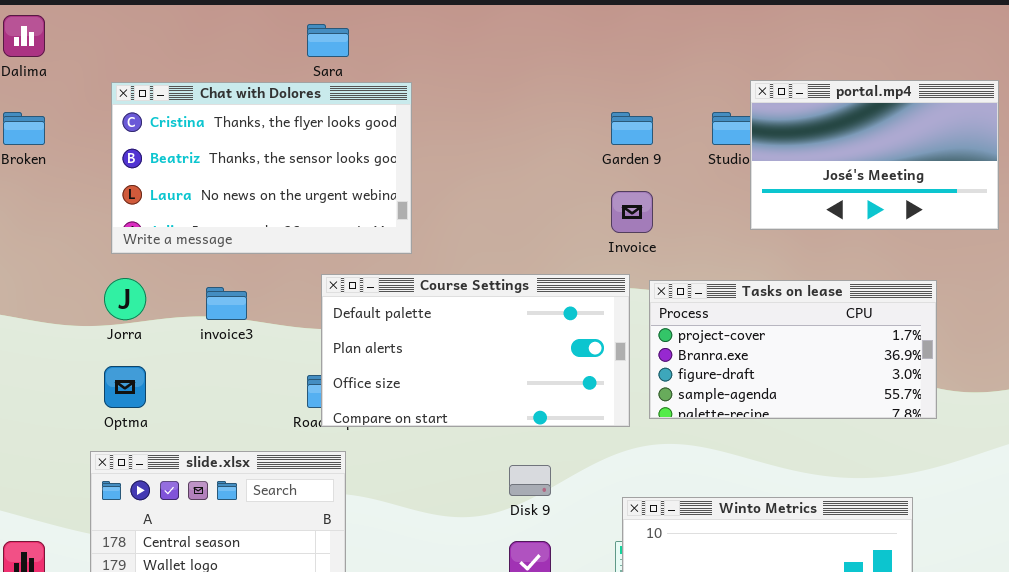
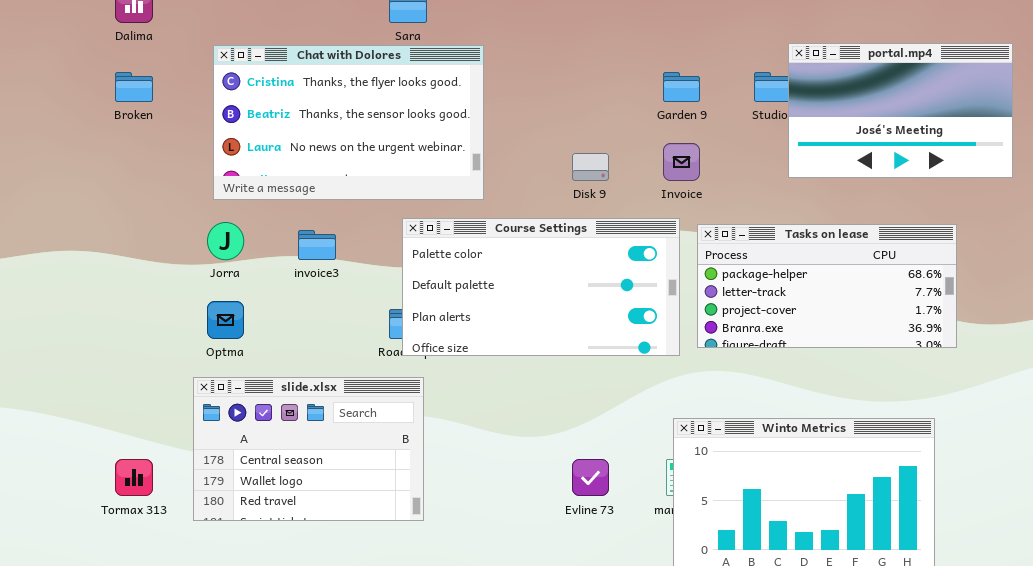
Course Settings: [321,274,630,427] -> [402,218,680,356], scrolled up 1 row
Tasks on lease: [649,280,937,419] -> [697,224,957,348], scrolled up 2 rows
Disk 9: [509,465,551,496] -> [572,153,609,181], moved

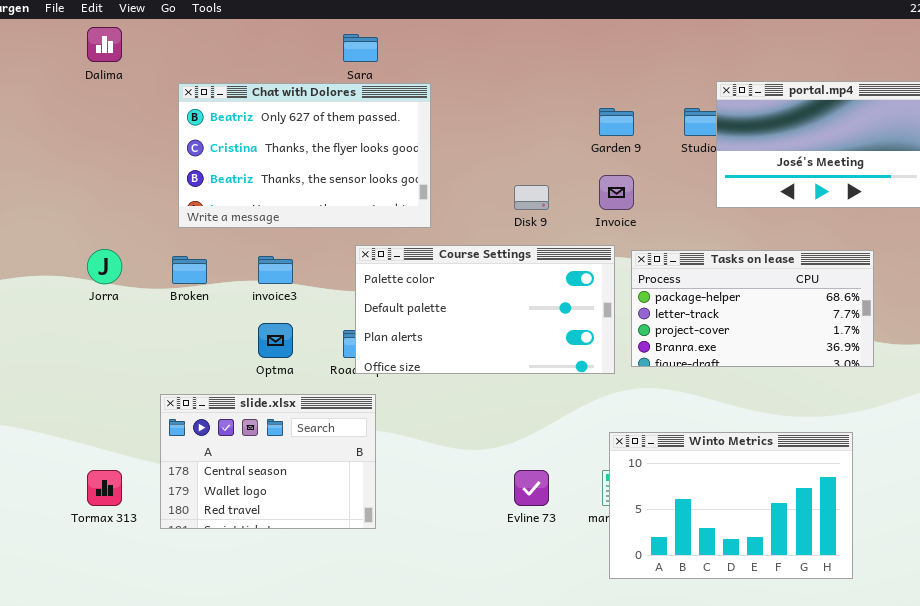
Chat with Dolores: [213,45,484,200] -> [178,83,431,228], scrolled up 1 row
Broken: [115,72,153,102] -> [172,256,207,284], moved
Jorra: [207,222,244,260] -> [87,249,122,284], moved
Optma: [207,301,244,339] -> [258,323,293,358], moved

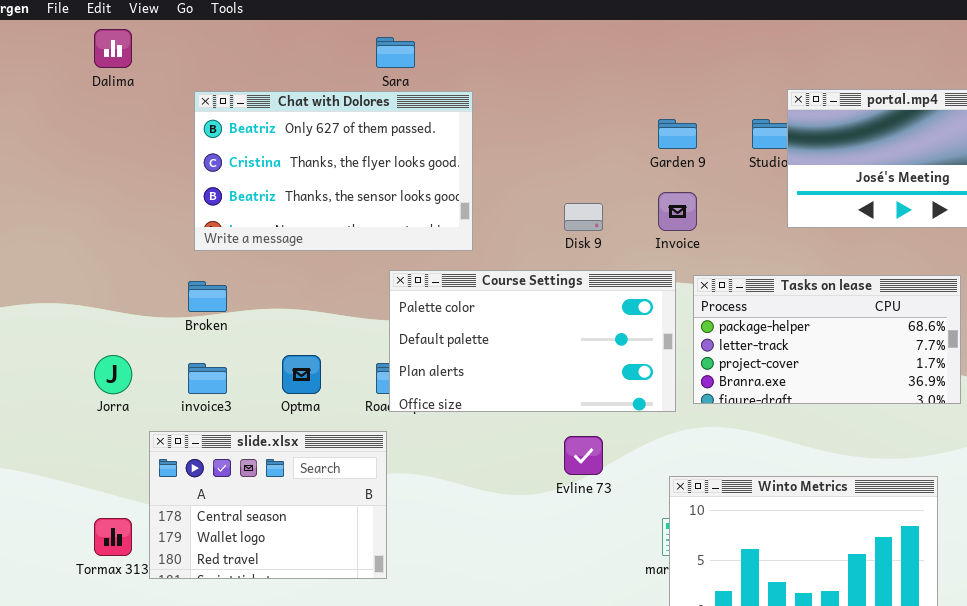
Jorra: [87,249,122,284] -> [94,355,132,394], moved
invoice3: [258,256,293,284] -> [188,363,227,394], moved
slide.xlsx: [160,394,376,529] -> [149,431,387,579], moved
Evline 73: [514,470,549,506] -> [564,436,603,475], moved

